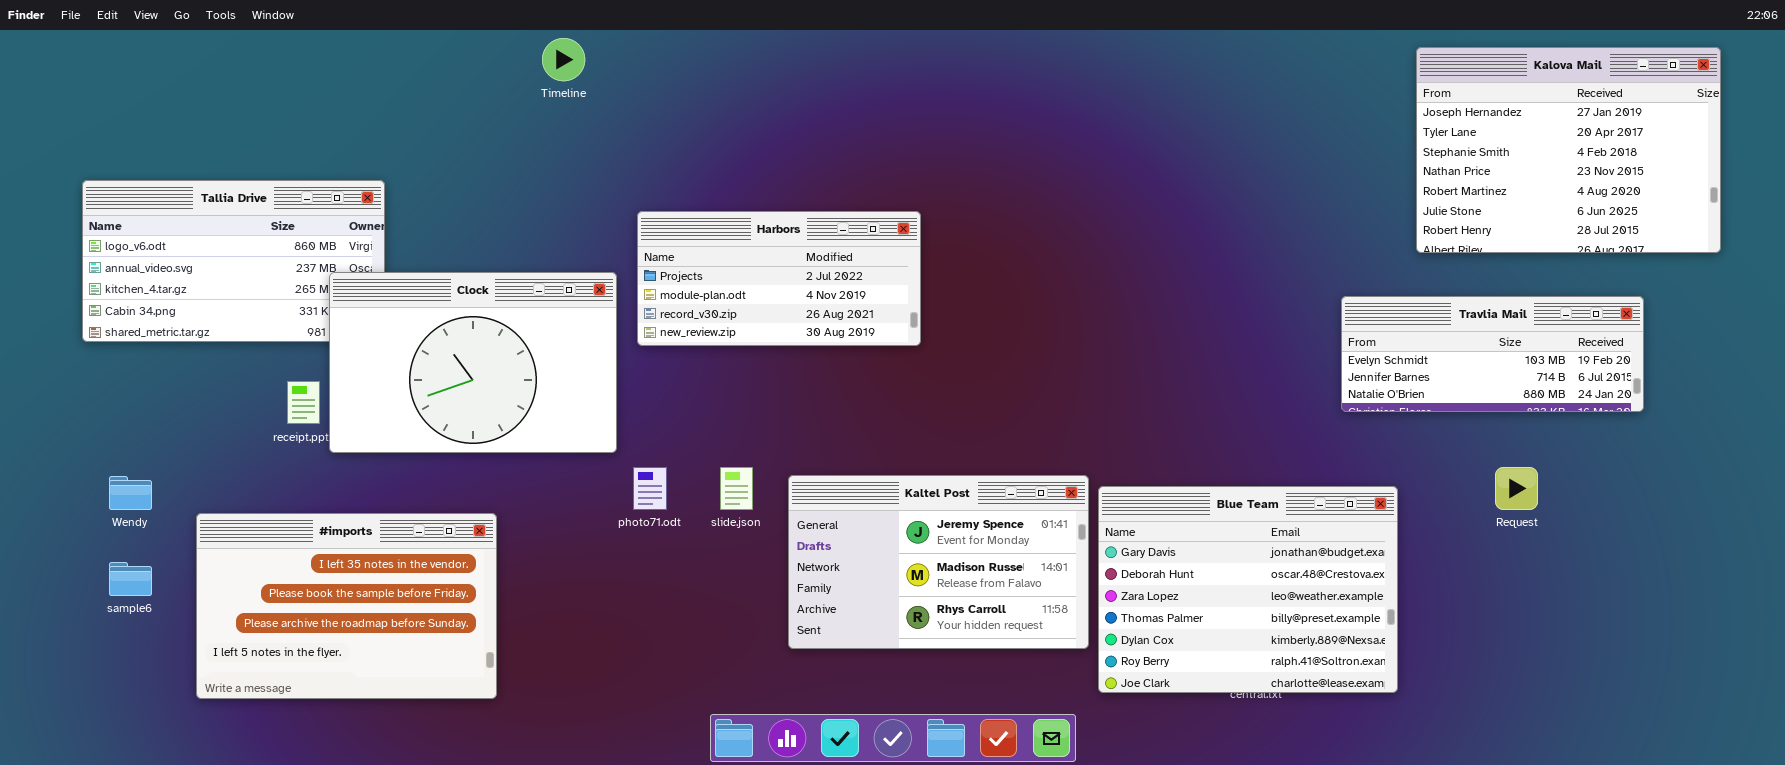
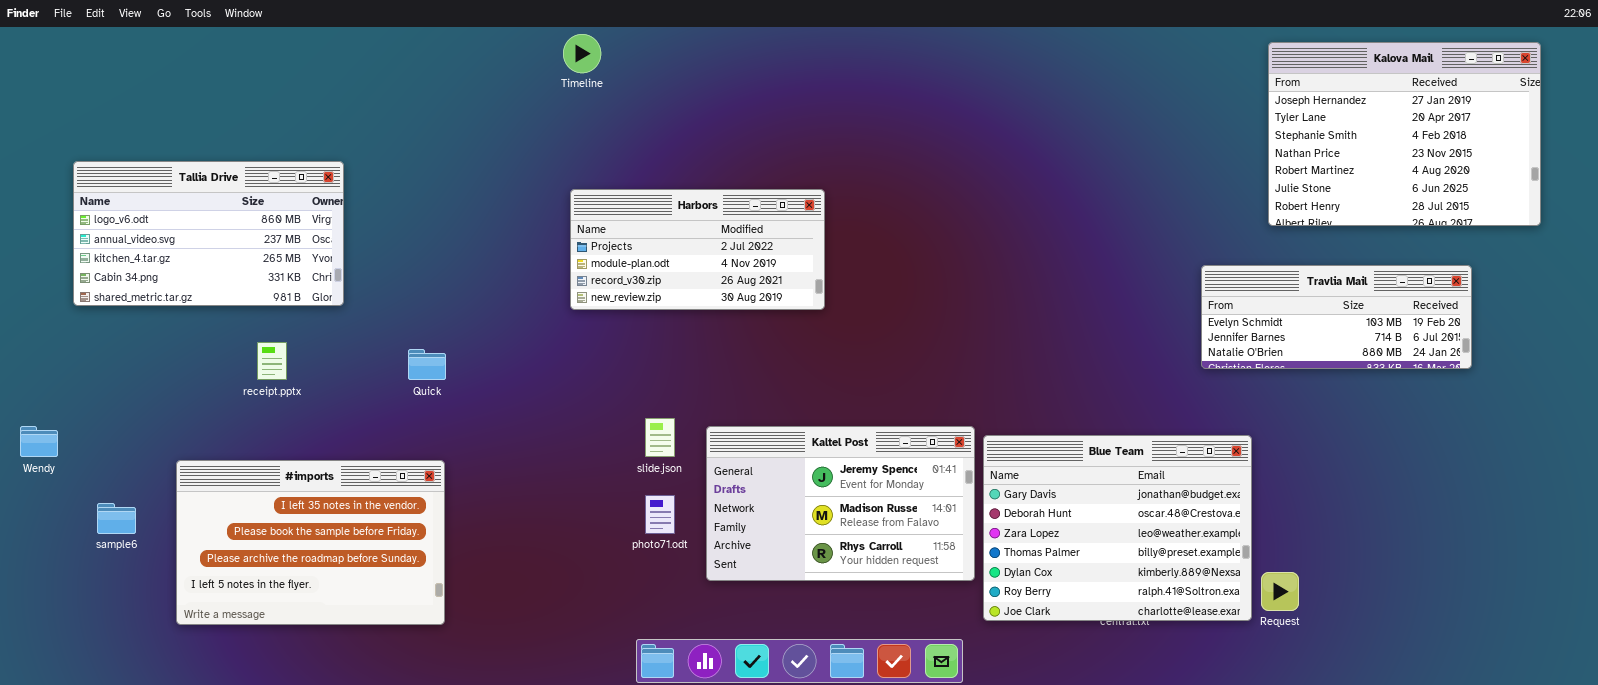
Timeline: [542,38,585,81] -> [563,34,601,73], moved
Clock: [329,272,617,453] -> none, closed
photo71.odt: [633,467,667,510] -> [645,495,675,534], moved
Request: [1495,467,1538,510] -> [1261,572,1299,611], moved
Wendy: [109,476,152,510] -> [20,426,58,457], moved

